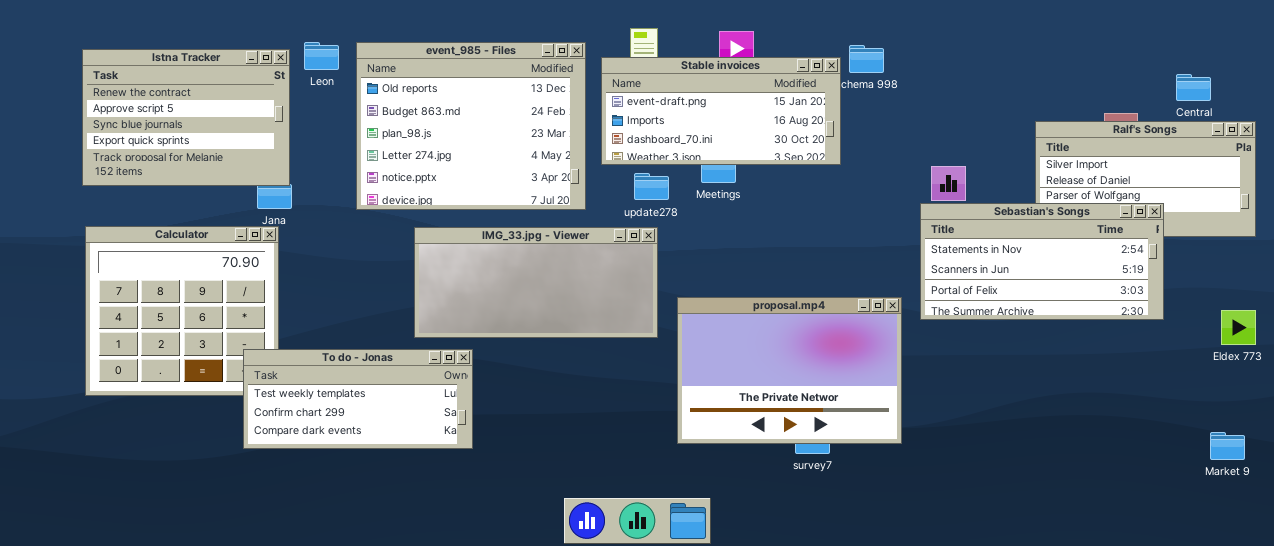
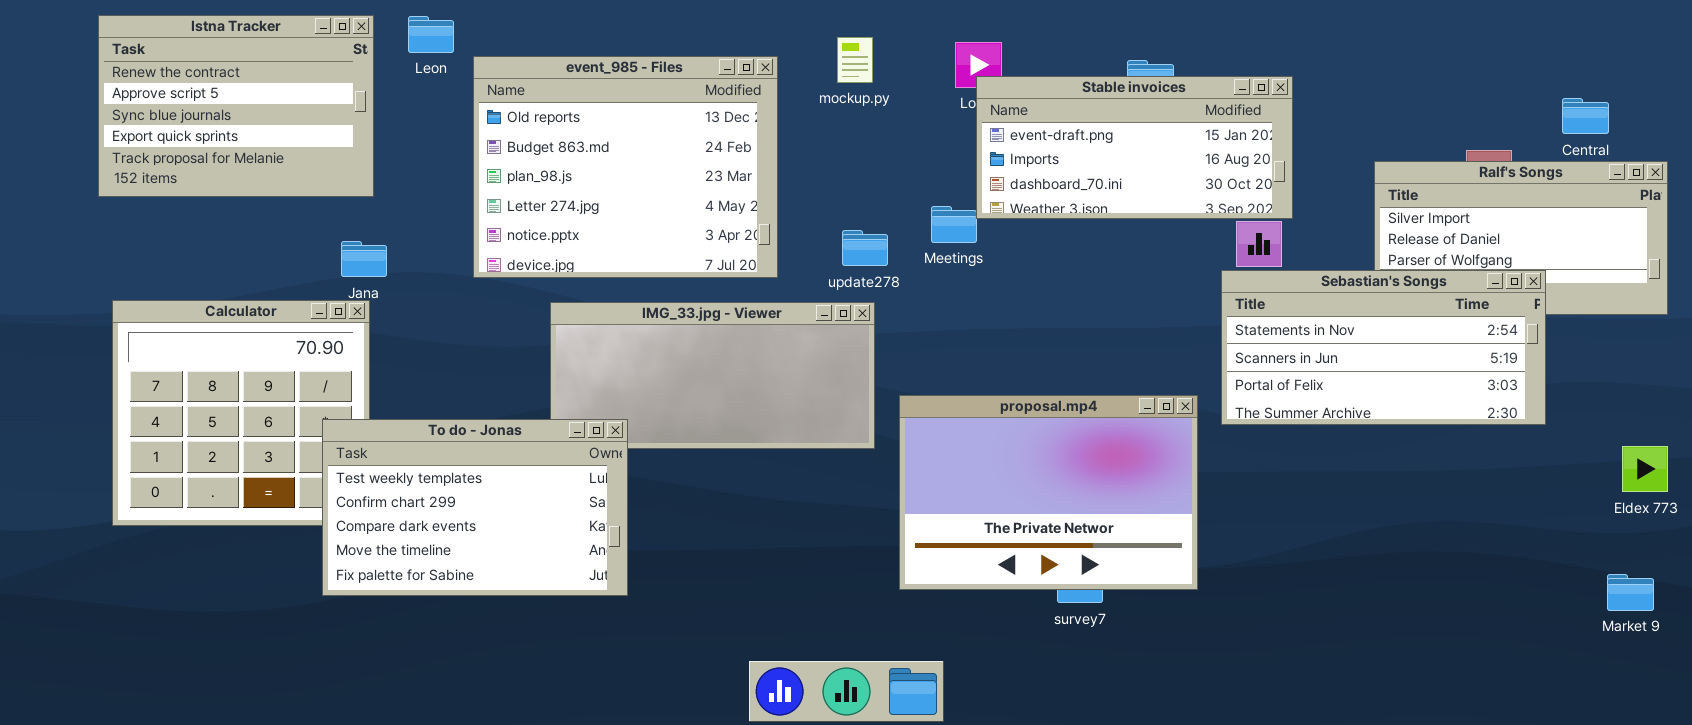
Leon: [304,42,339,70] -> [408,16,454,53], moved
Istna Tracker: [82,49,290,186] -> [98,15,374,197], moved
Stable invoices: [601,57,841,165] -> [976,76,1293,219], moved
Eldex 773: [1221,310,1256,345] -> [1622,446,1668,492], moved
To do - Jonas: [243,349,473,449] -> [322,419,628,596], resized

